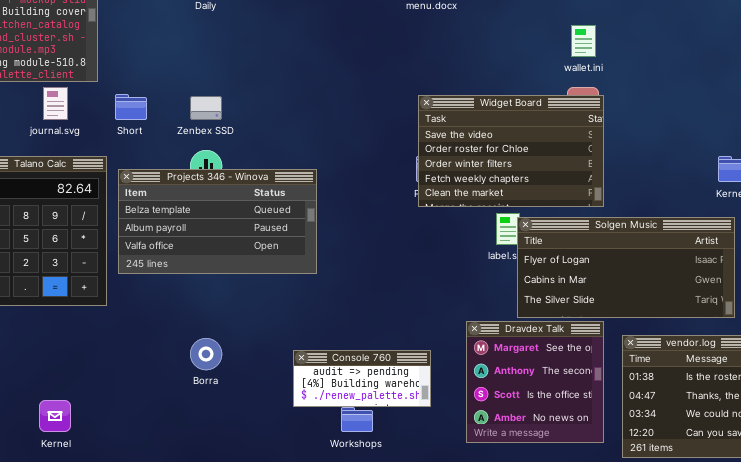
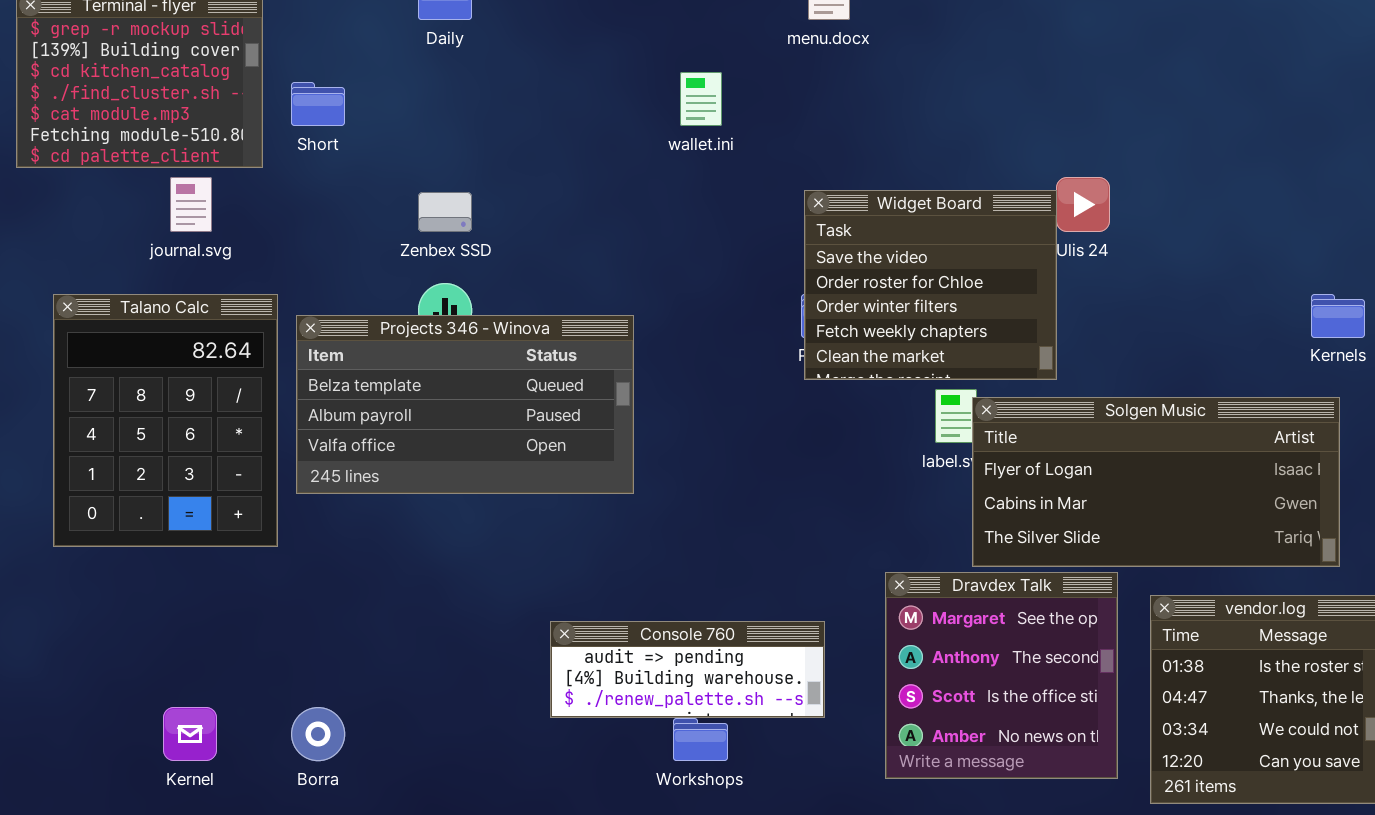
wallet.ini: [571,25,596,57] -> [680,72,722,126], moved
Short: [115,94,147,120] -> [291,82,345,126], moved
Widget Board: [418,95,604,207] -> [804,190,1057,380], resized
Borra: [190,338,222,370] -> [291,707,345,761], moved
Console 760: [293,350,431,407] -> [550,621,825,718], resized

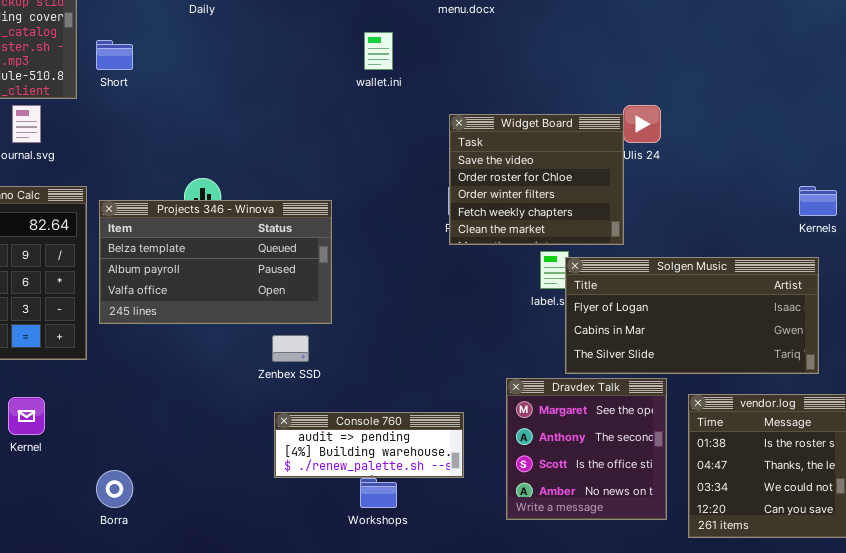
Zenbex SSD: [418,192,472,232] -> [272,335,309,362], moved
Kernel: [163,707,217,761] -> [8,397,45,435], moved

